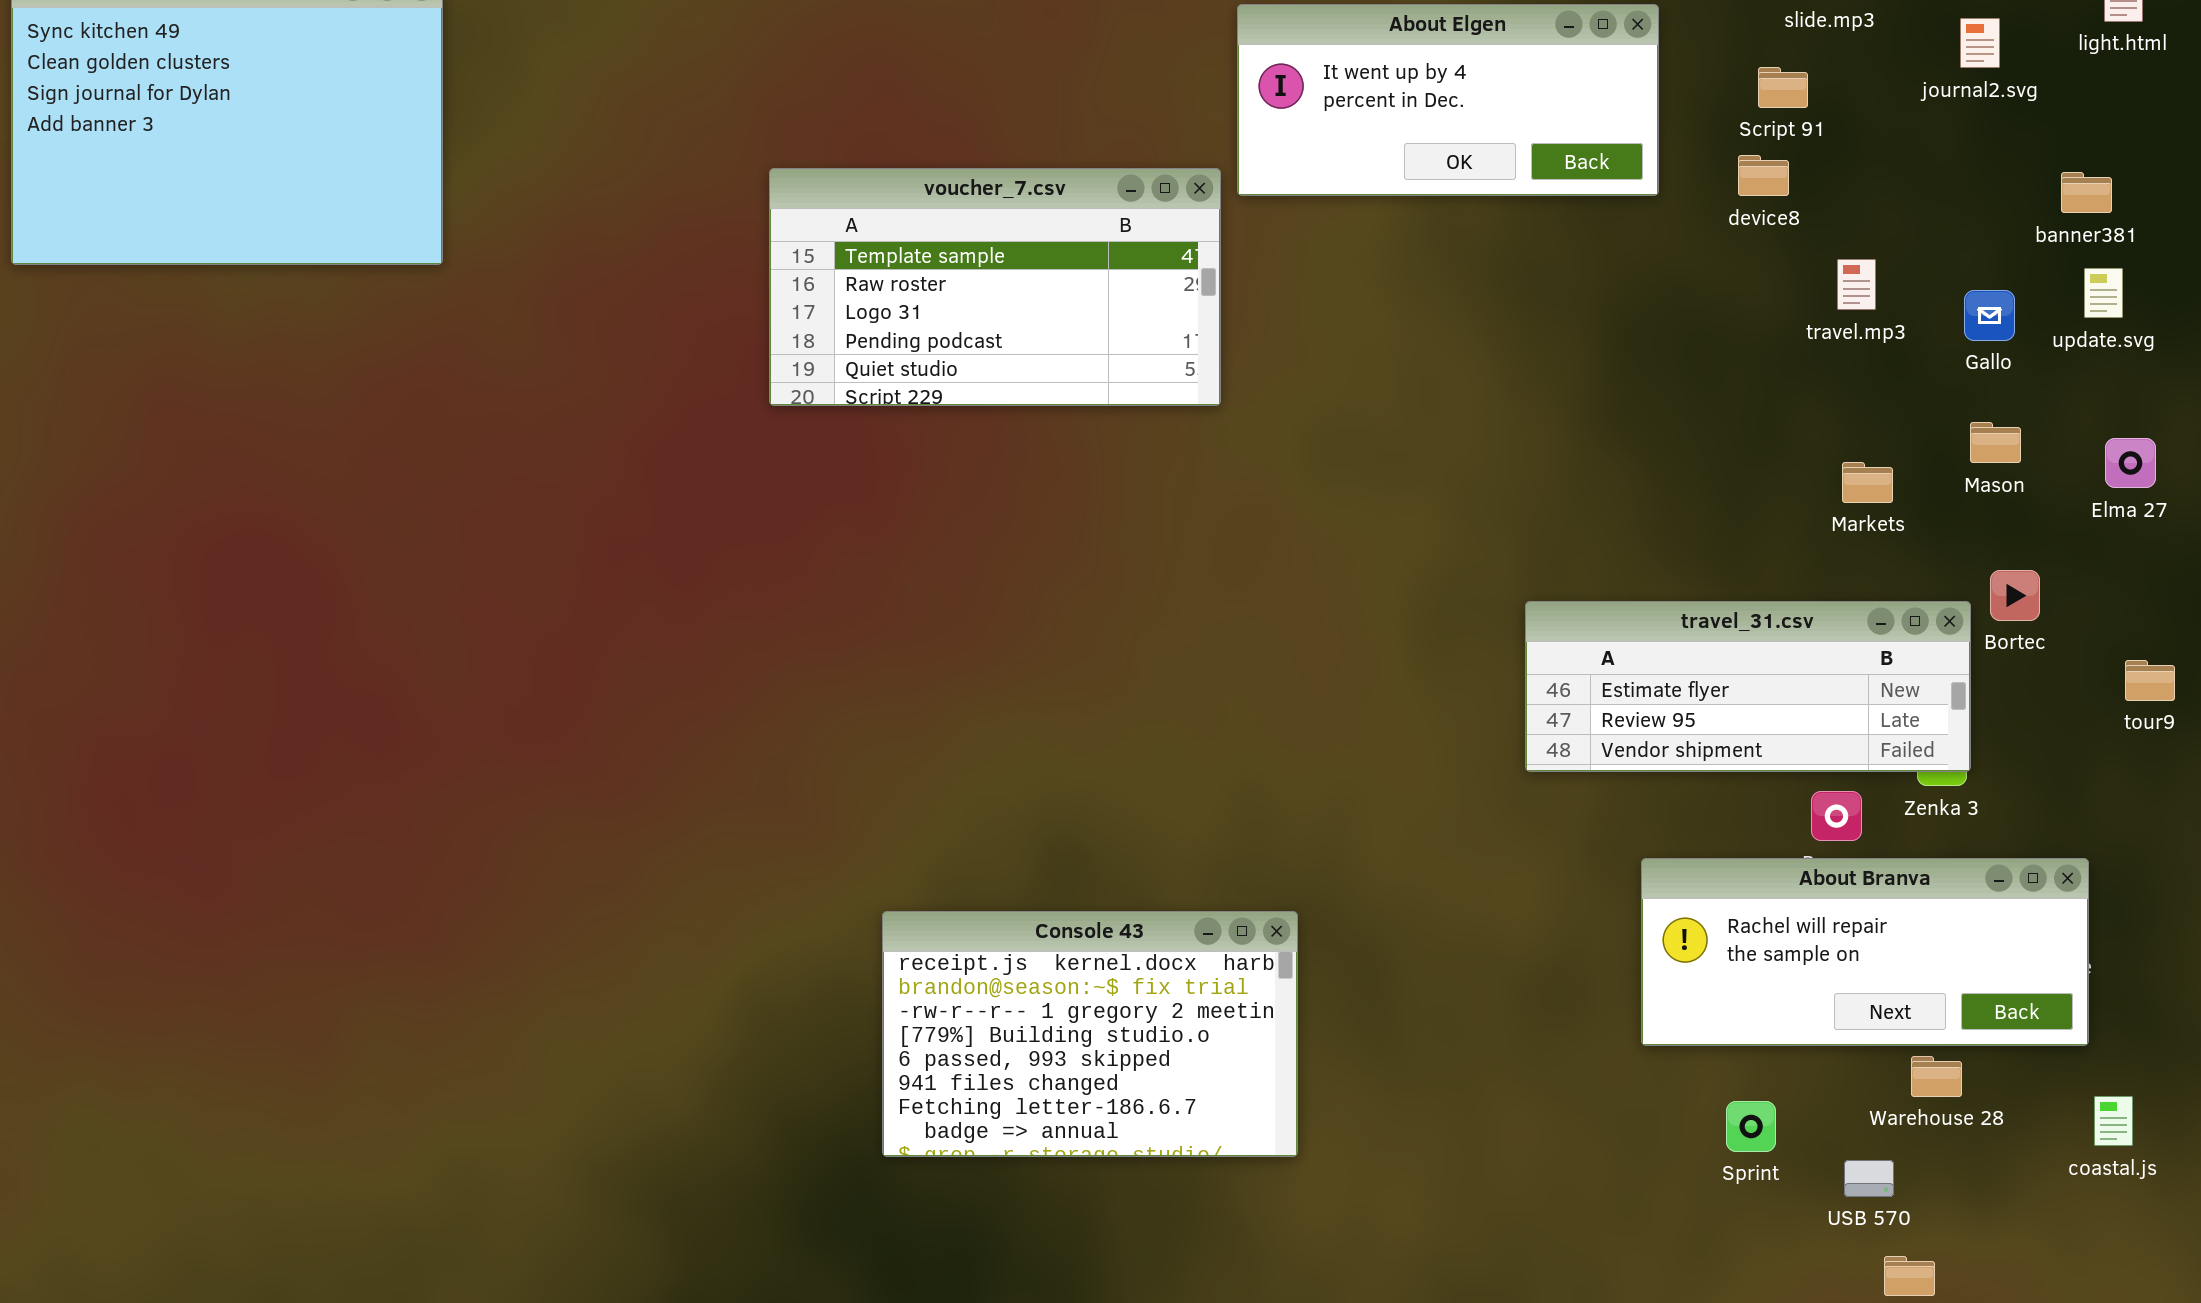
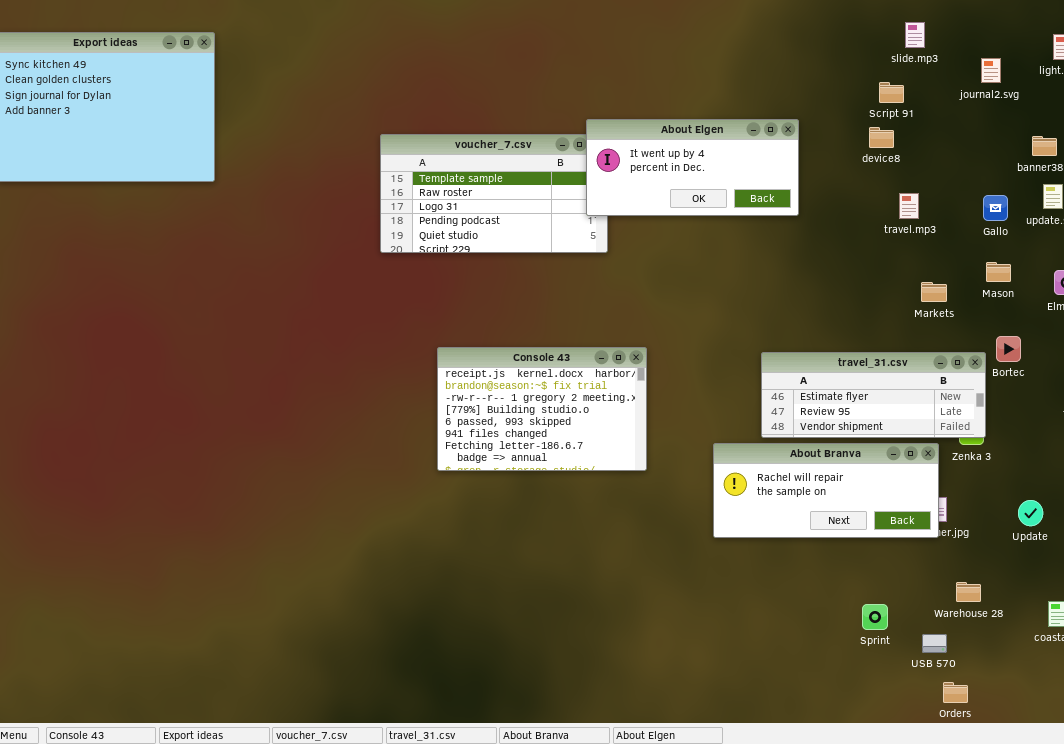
About Elgen: [1237,4,1659,196] -> [586,119,799,216], moved
travel.mp3: [1837,259,1876,310] -> [899,193,919,219], moved
About Branva: [1641,858,2089,1046] -> [713,443,939,538], moved
Console 43: [882,911,1298,1157] -> [437,347,647,471], moved

